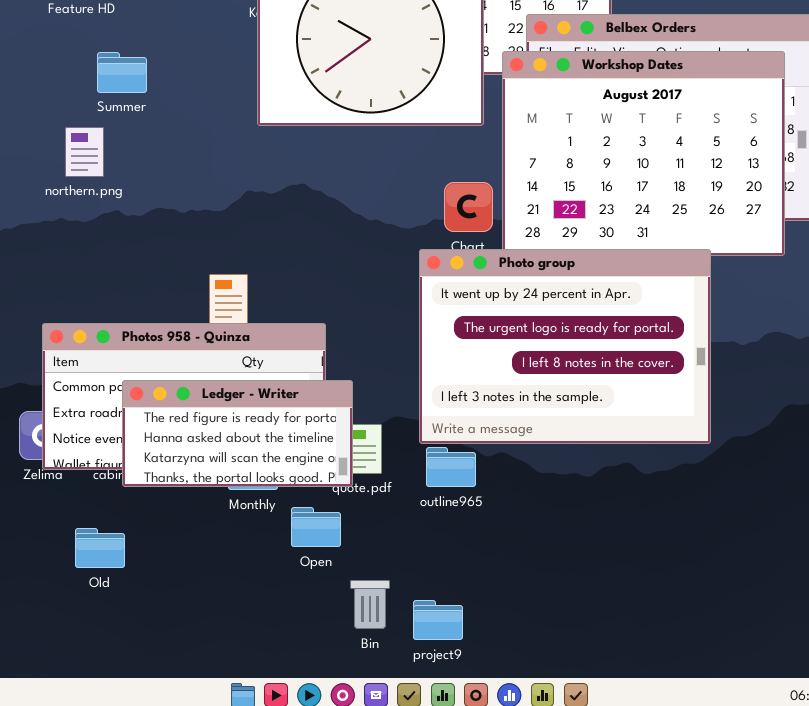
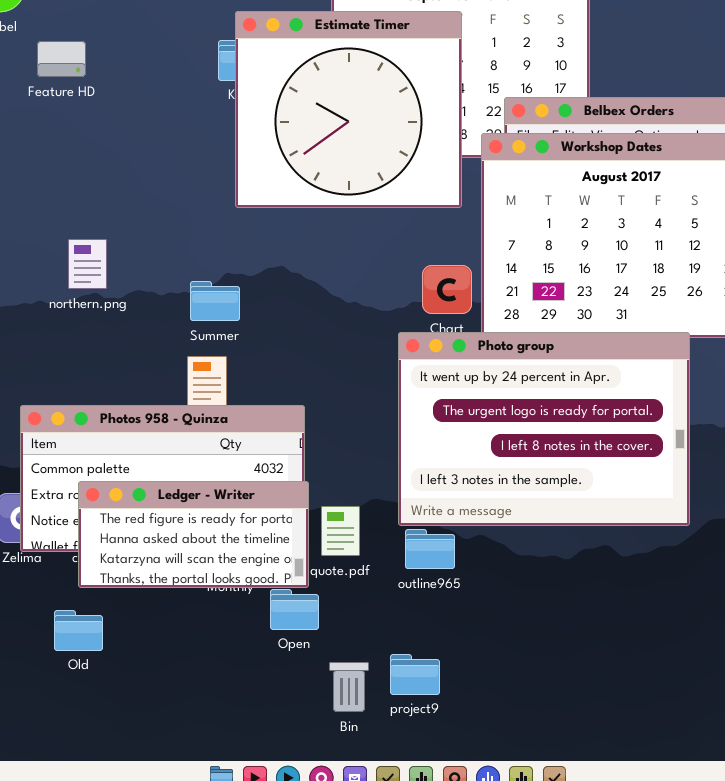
Summer: [97,52,147,93] -> [190,281,240,321], moved
northern.png: [65,127,104,177] -> [68,239,107,289], moved
Ledger - Writer: [122,380,353,487] -> [78,481,309,588], moved
project9: [413,600,463,640] -> [390,654,440,695], moved

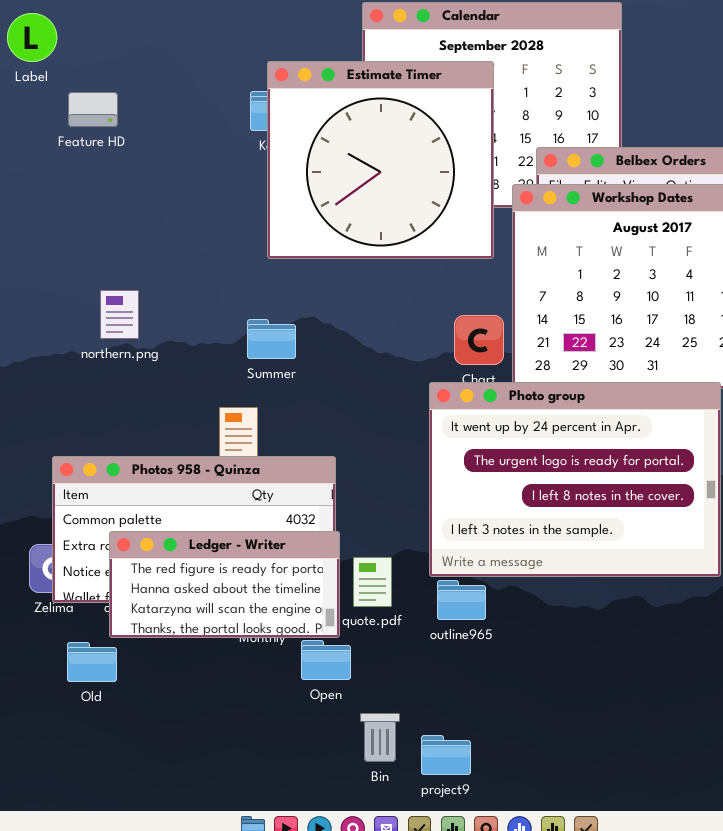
Summer: [190,281,240,321] -> [247,319,296,359], moved
Old: [54,610,103,651] -> [67,642,117,682], moved
project9: [390,654,440,695] -> [421,735,471,775], moved

